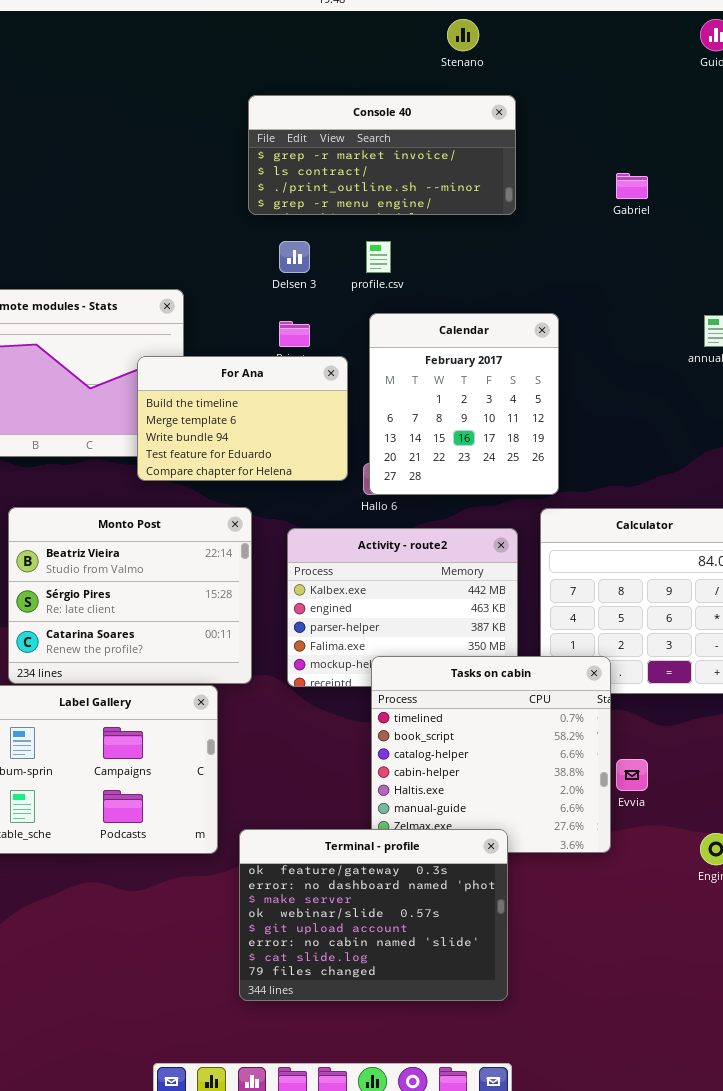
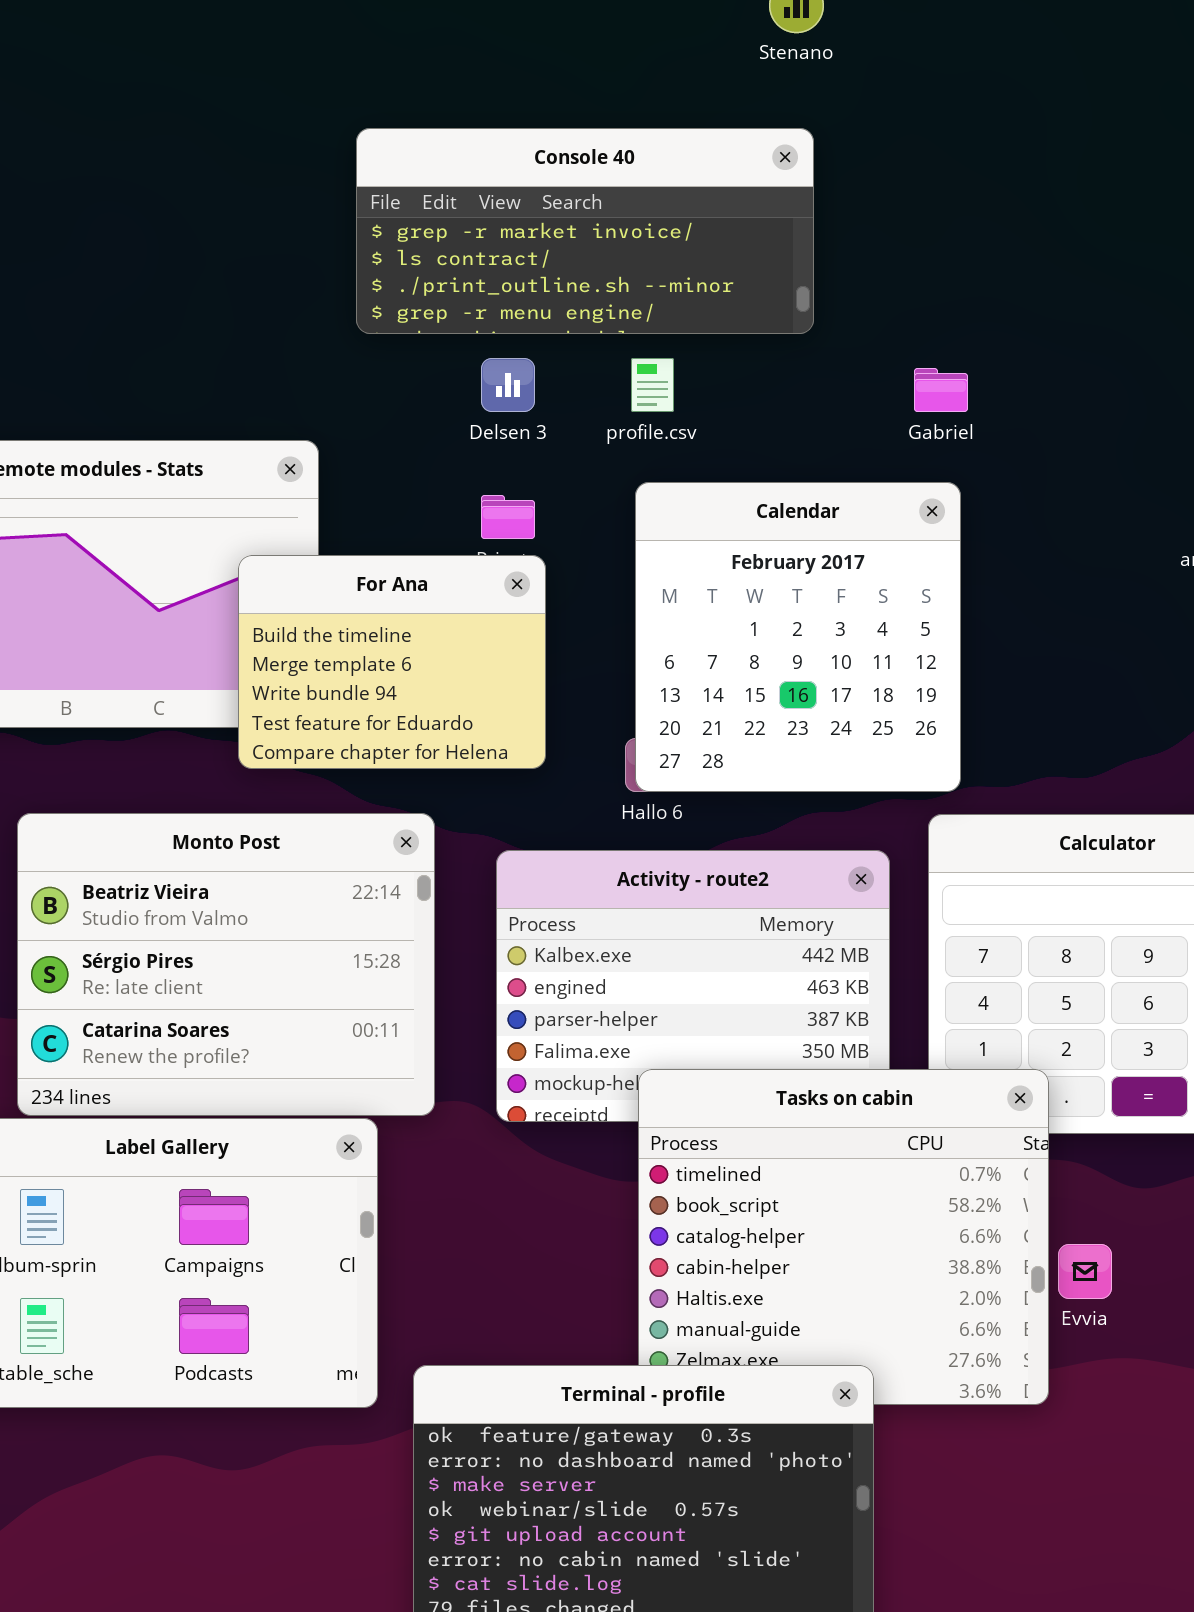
Console 40: [248,95,516,215] -> [356,128,814,334], moved
Gabriel: [616,173,648,199] -> [914,368,968,412], moved
For Ana: [137,356,348,481] -> [238,555,546,769], resized

